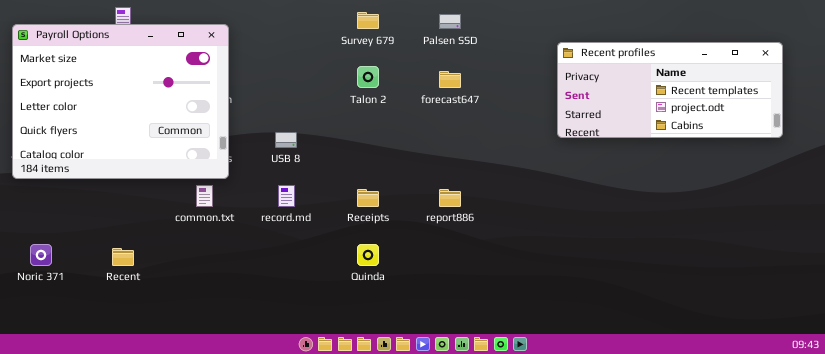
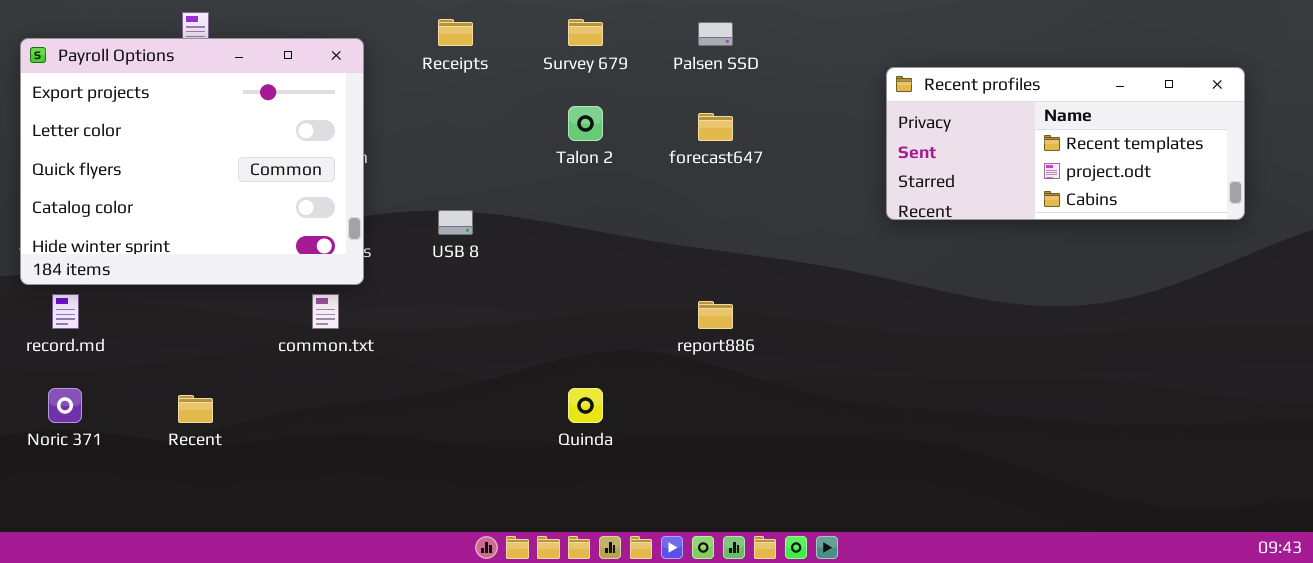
Payroll Options: [12,24,229,179] -> [20,38,364,285], scrolled down 1 row
record.md: [278,185,295,207] -> [52,294,79,329], moved
Receipts: [357,189,379,207] -> [438,19,473,46], moved

